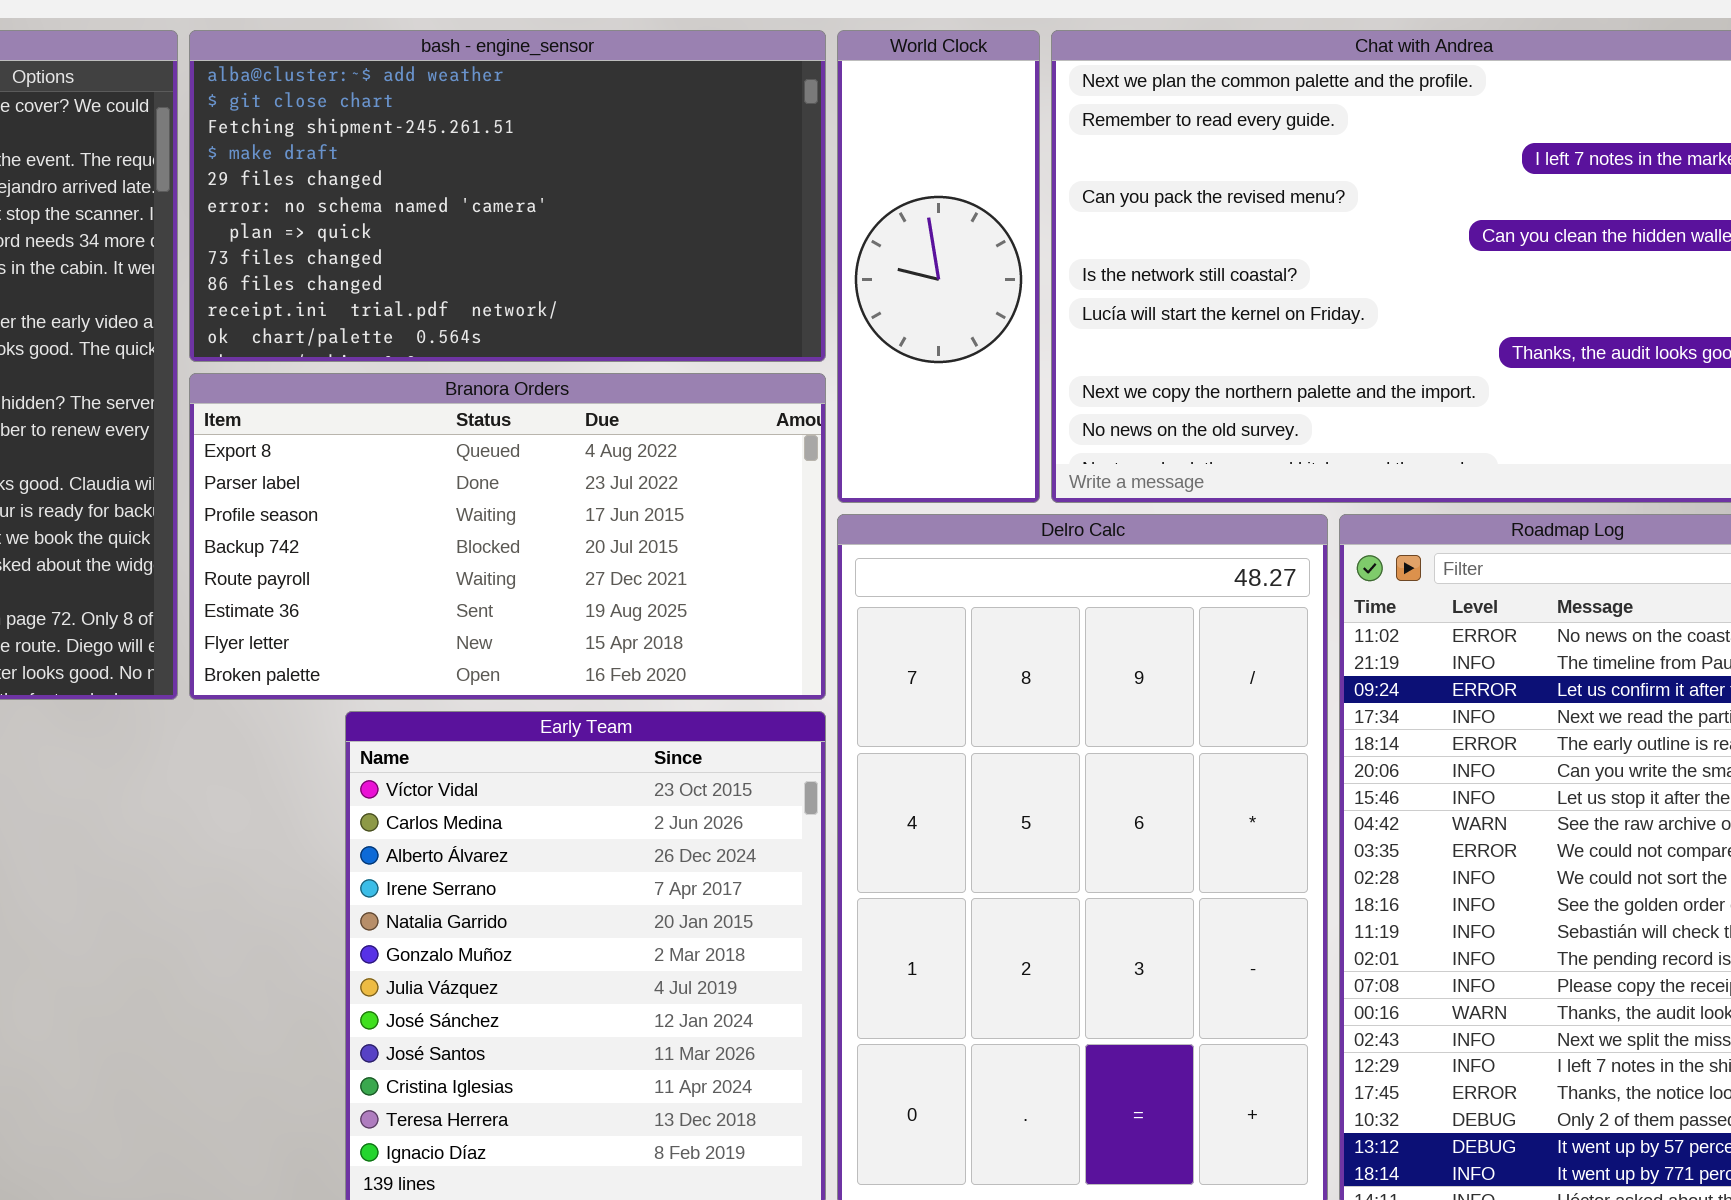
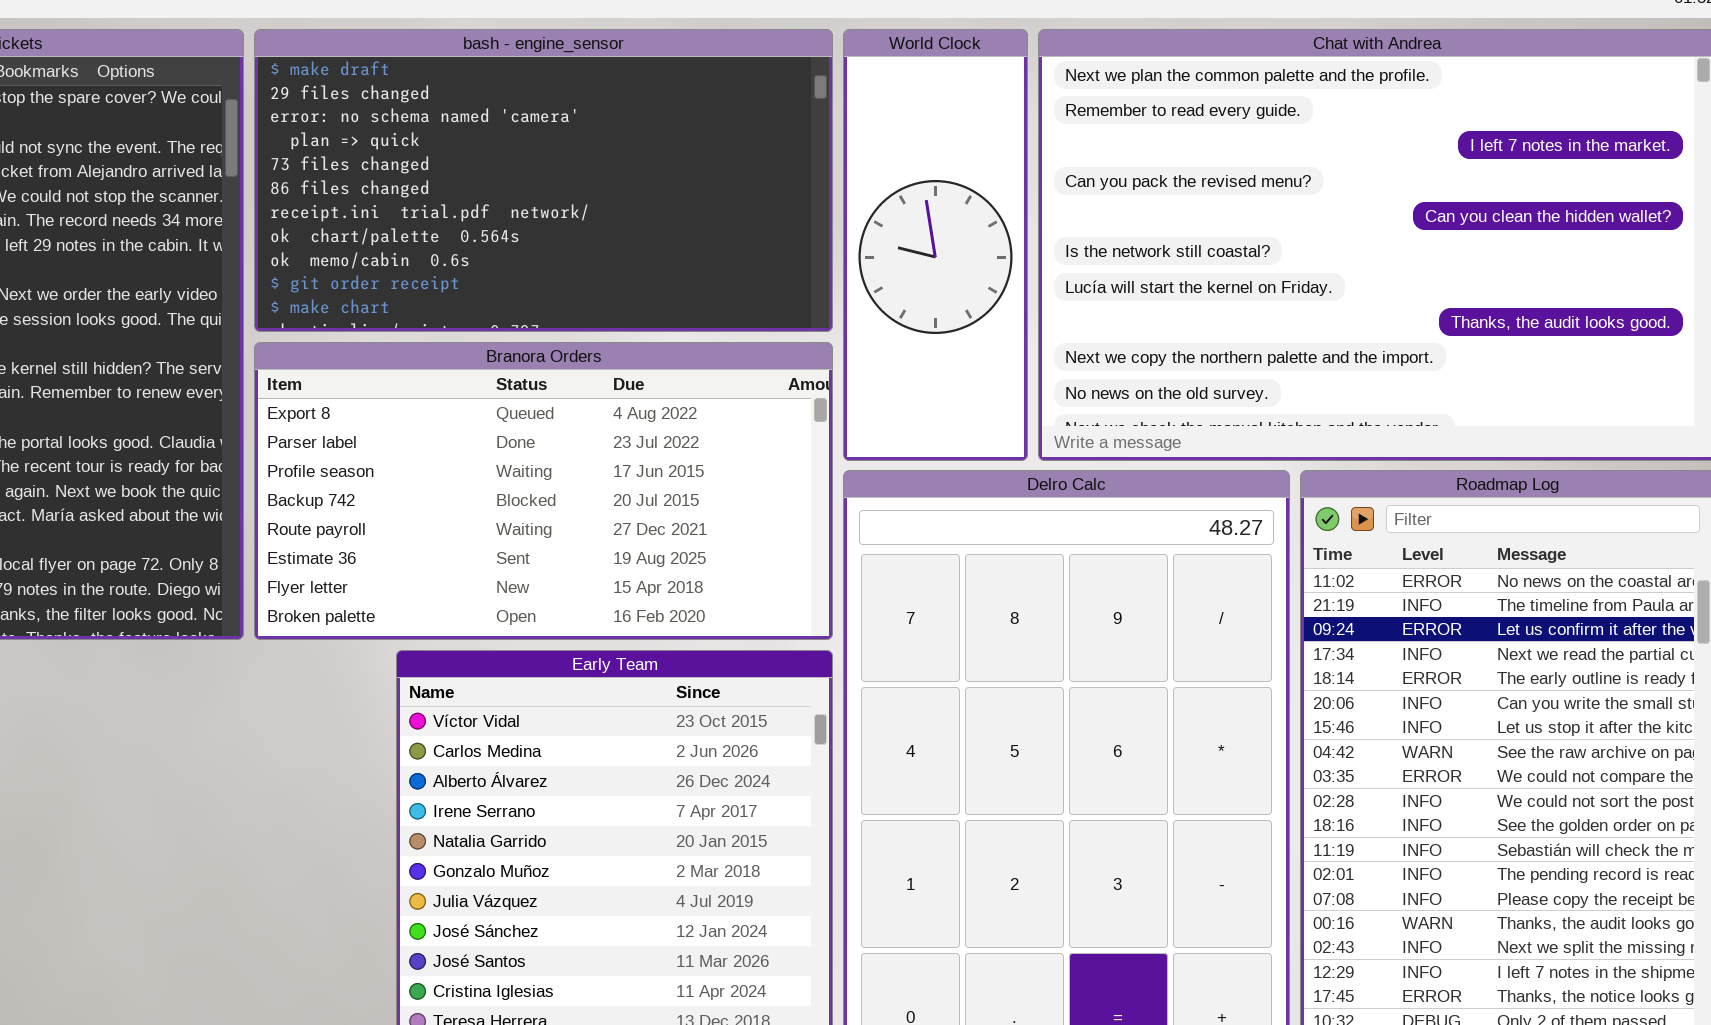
bash - engine_sensor: [189,30,826,362] -> [254,29,833,332], scrolled down 3 rows

